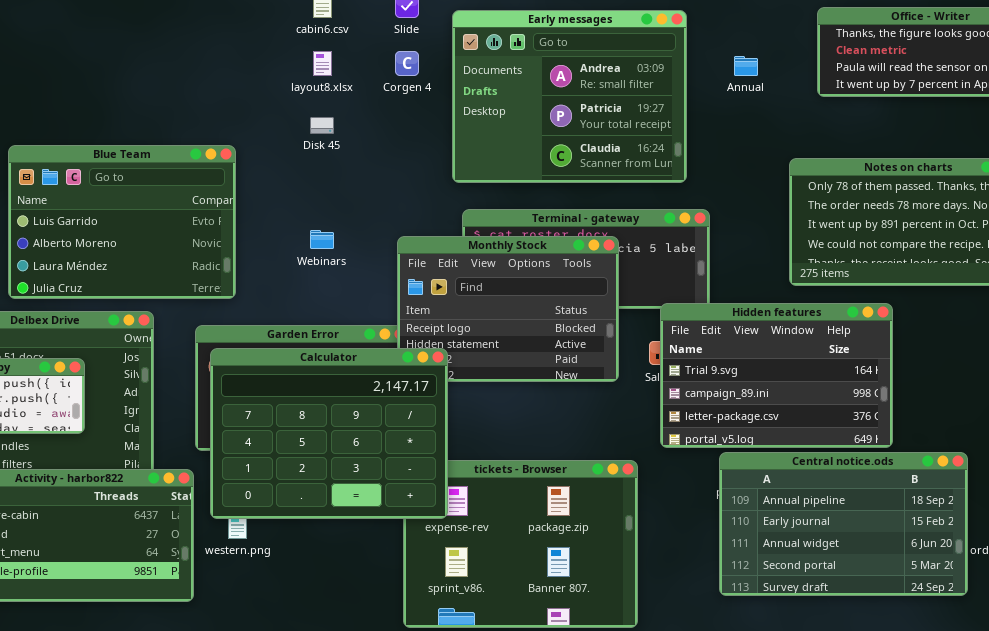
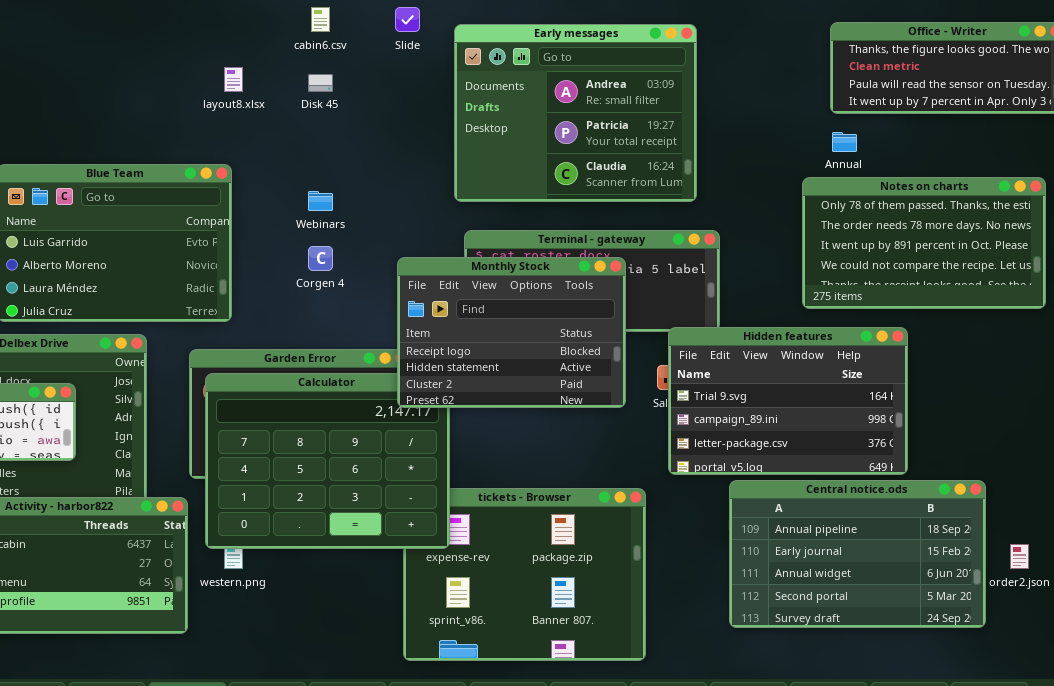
layout8.xlsx: [313,51,332,76] -> [224,67,243,92], moved
Corgen 4: [395,51,419,76] -> [308,246,333,271], moved
Annual: [734,56,758,76] -> [832,132,857,152], moved
Disk 45: [310,117,334,134] -> [308,74,333,92], moved
Webinars: [310,230,334,249] -> [308,191,333,211], moved
Monthly Stock: [397,236,619,382] -> [397,257,626,408], raised

